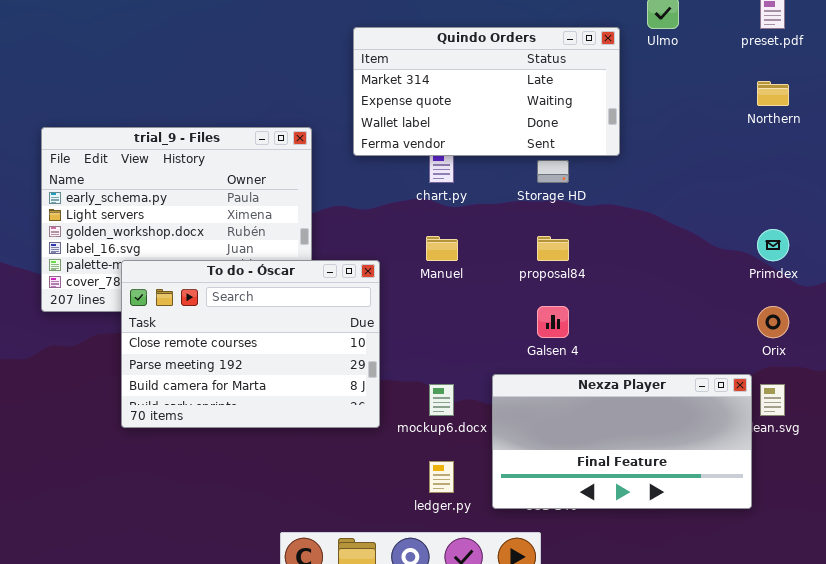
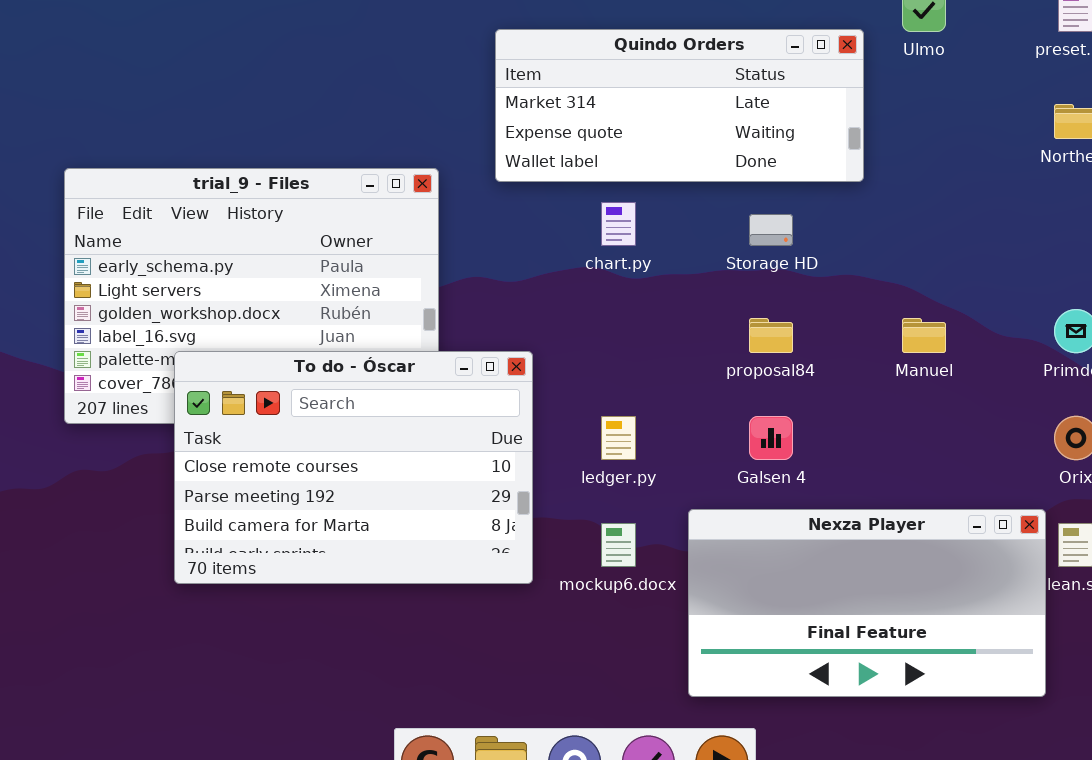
Quindo Orders: [353,27,620,156] -> [495,29,864,182], resized
Manuel: [426,236,458,261] -> [902,318,946,353], moved
ledger.py: [429,461,454,493] -> [601,416,636,460], moved

